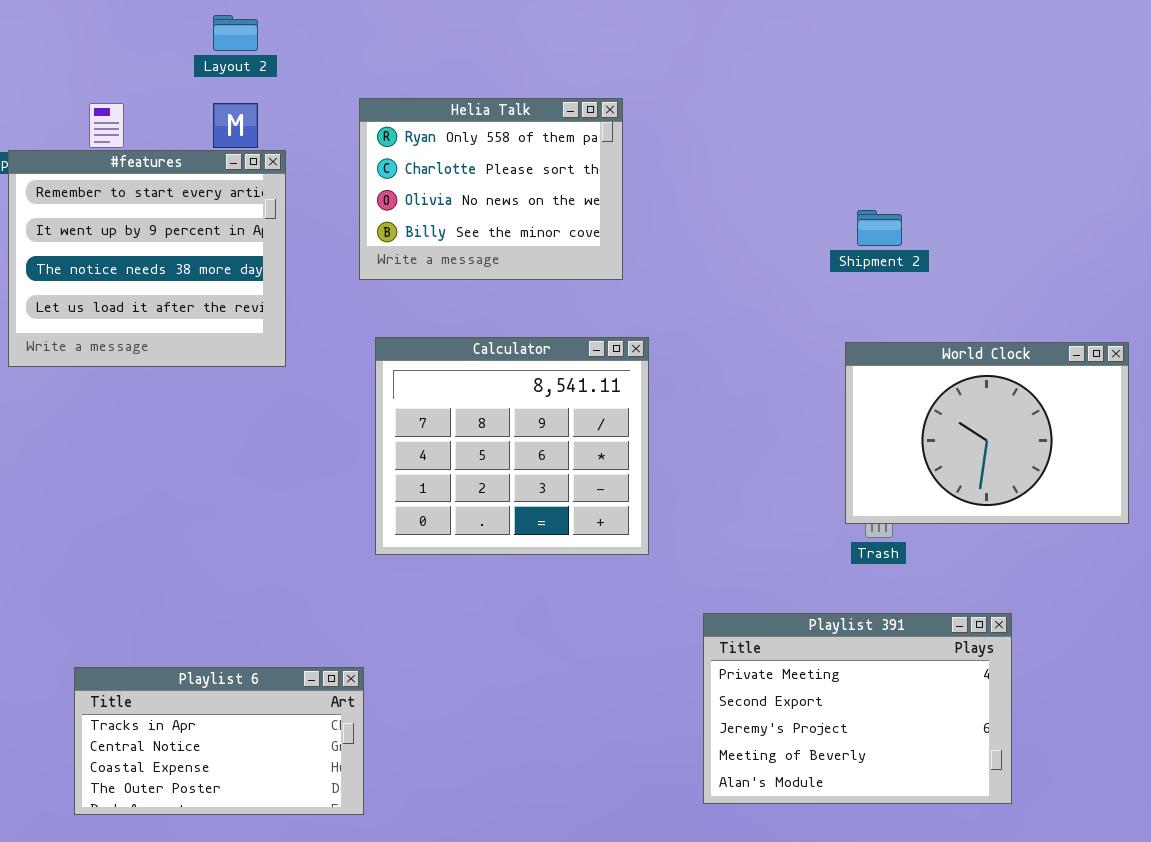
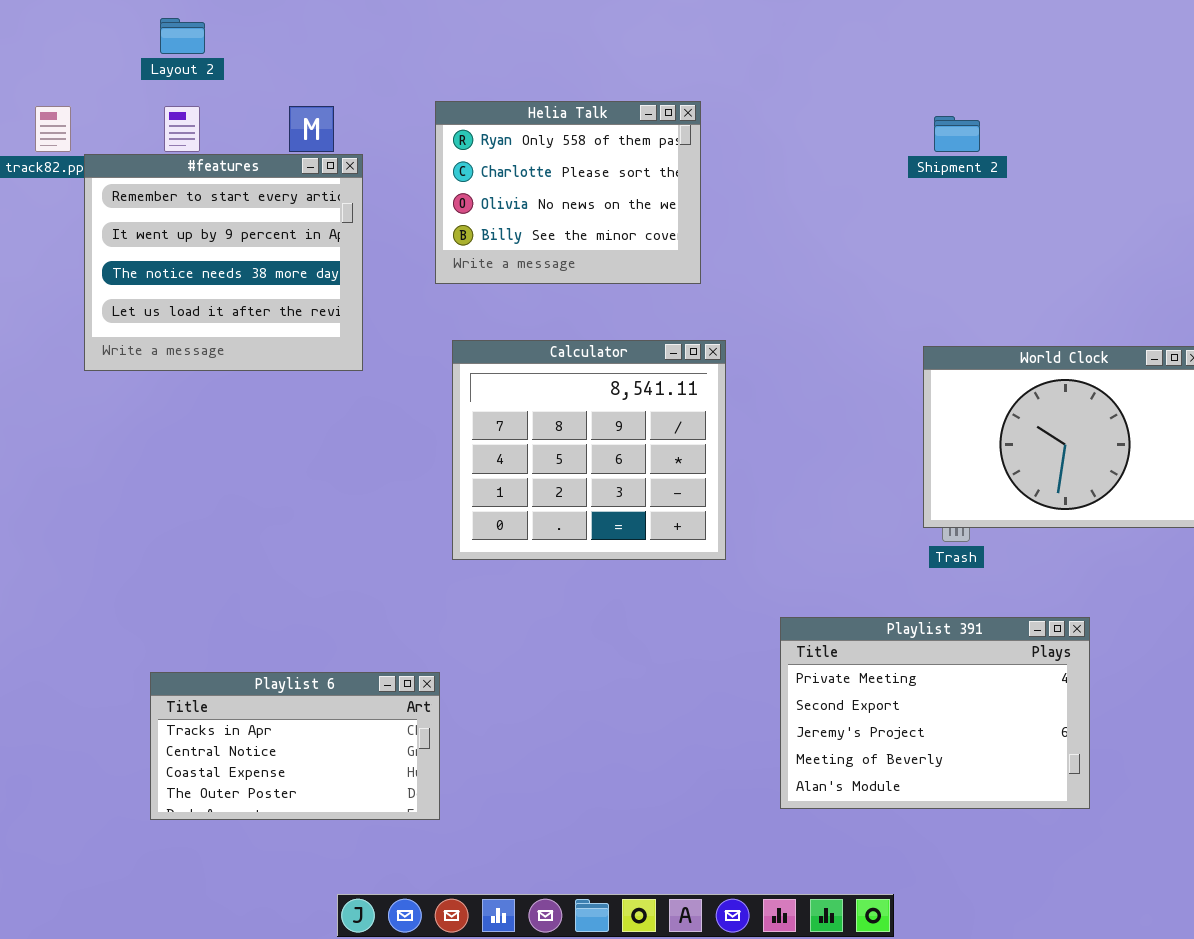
Layout 2: [213,15,258,51] -> [160,18,205,54], moved
Shipment 2: [857,210,902,246] -> [934,116,980,152], moved

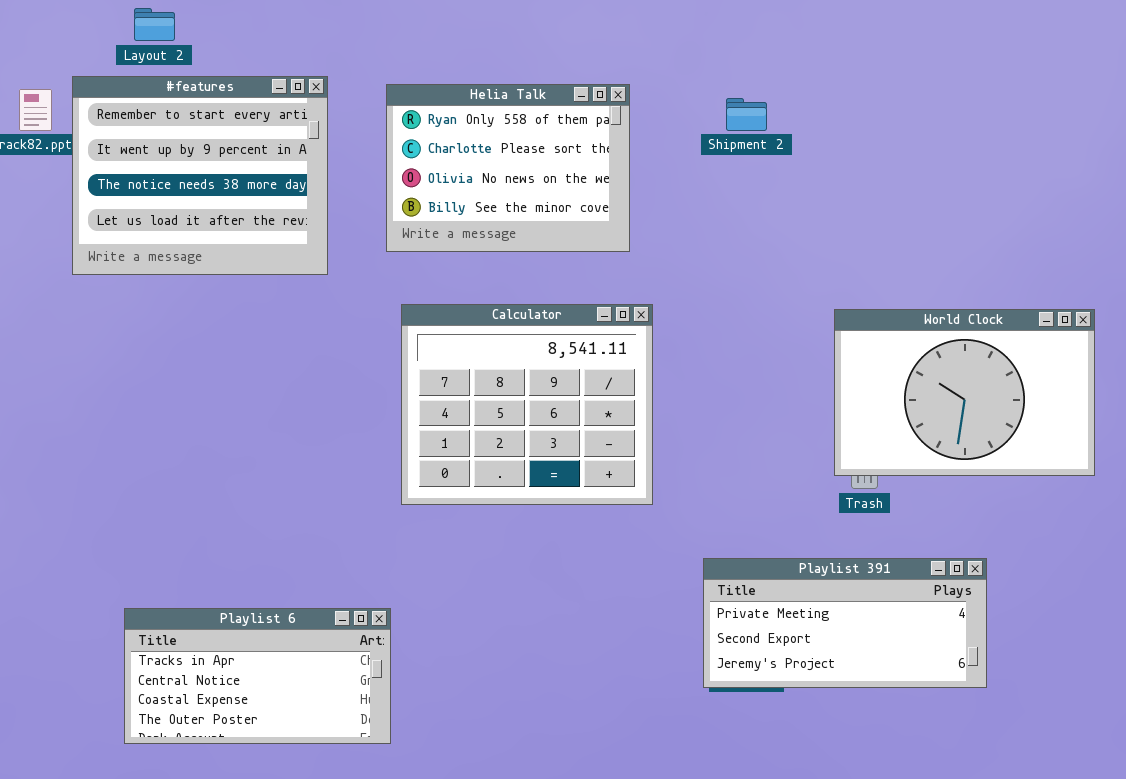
Shipment 2: [934,116,980,152] -> [726,98,767,131], moved
#features: [84,154,363,371] -> [72,76,328,275], moved
Playlist 391: [780,617,1090,809] -> [703,558,987,688], resized

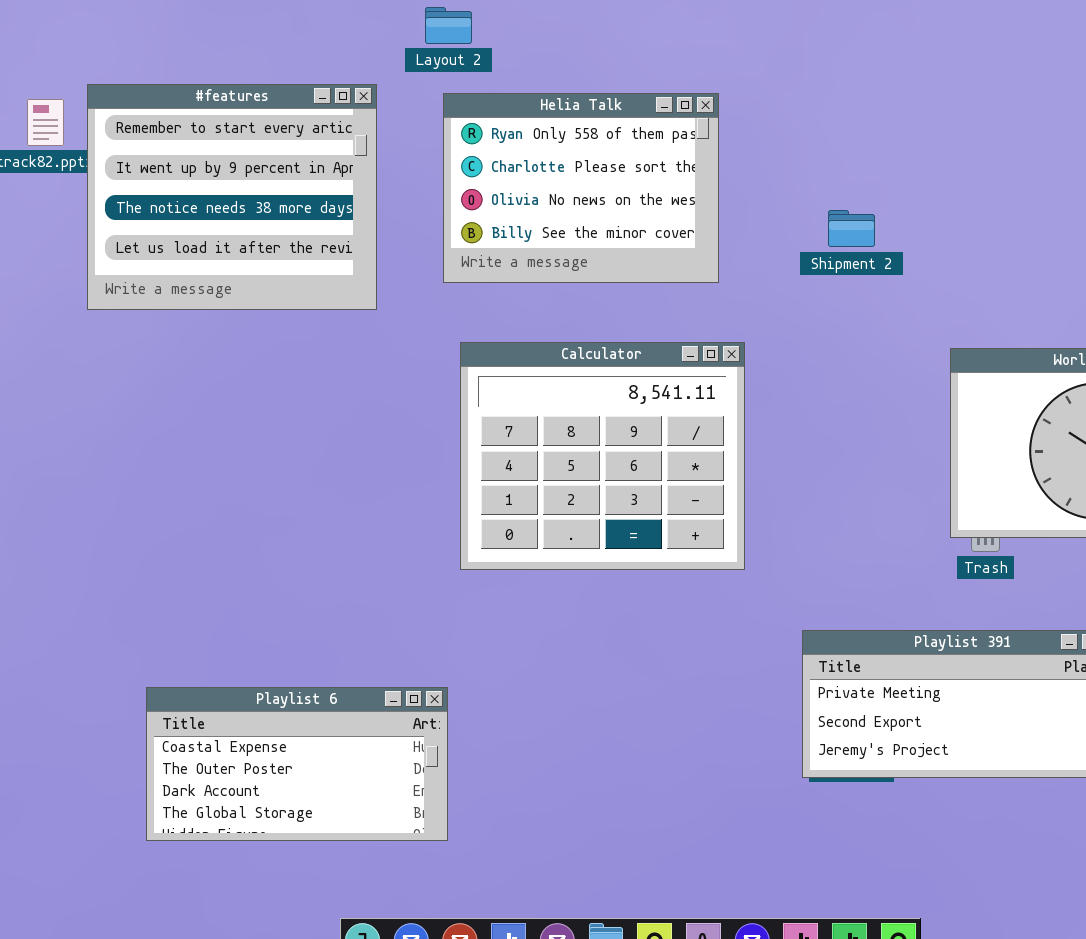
Layout 2: [134,8,175,41] -> [425,7,472,44], moved
Shipment 2: [726,98,767,131] -> [828,210,875,247], moved
Playlist 6: [124,608,391,744] -> [146,687,448,841], scrolled down 2 rows

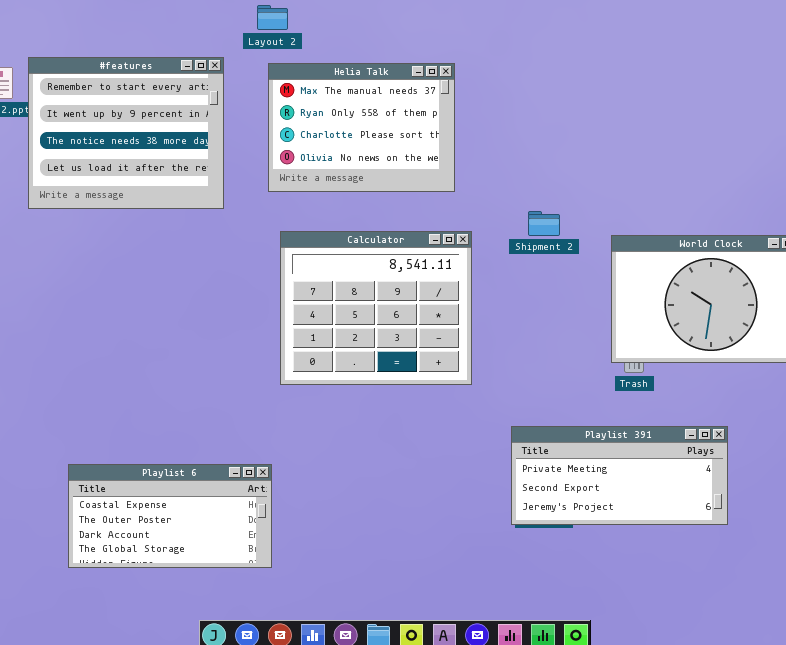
Helia Talk: [443,93,719,283] -> [268,63,455,192], scrolled up 1 row
Shipment 2: [828,210,875,247] -> [528,211,560,236], moved

